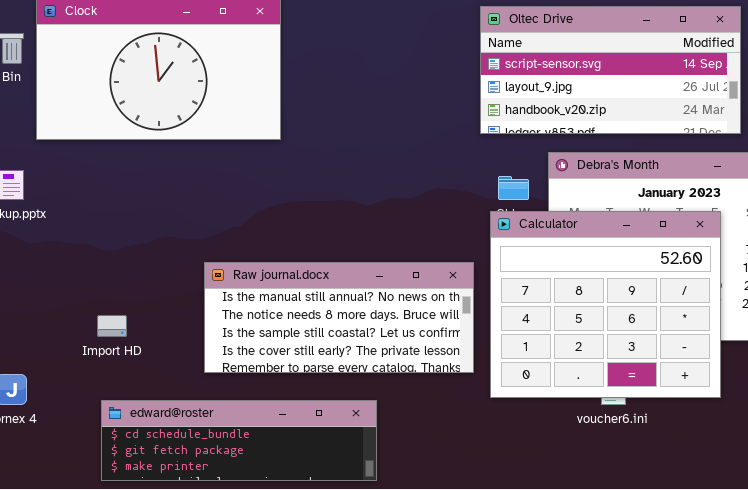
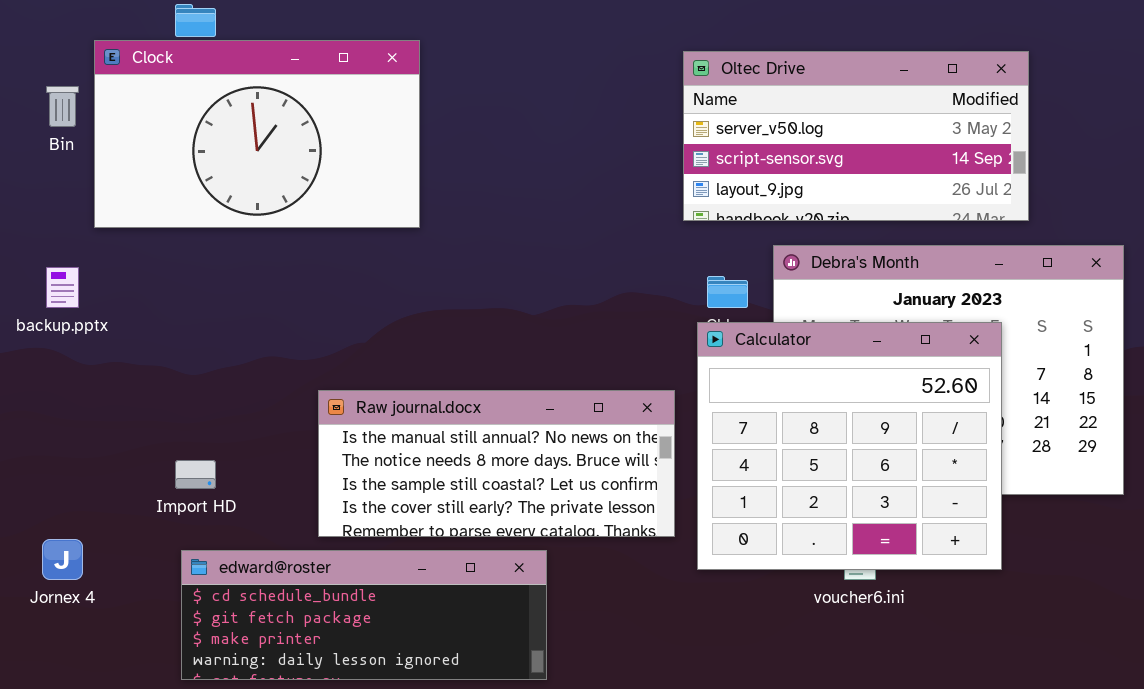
Oltec Drive: [480,6,741,134] -> [683,51,1029,221], scrolled up 1 row
edward@roster: [101,400,377,481] -> [181,550,547,680], resized

